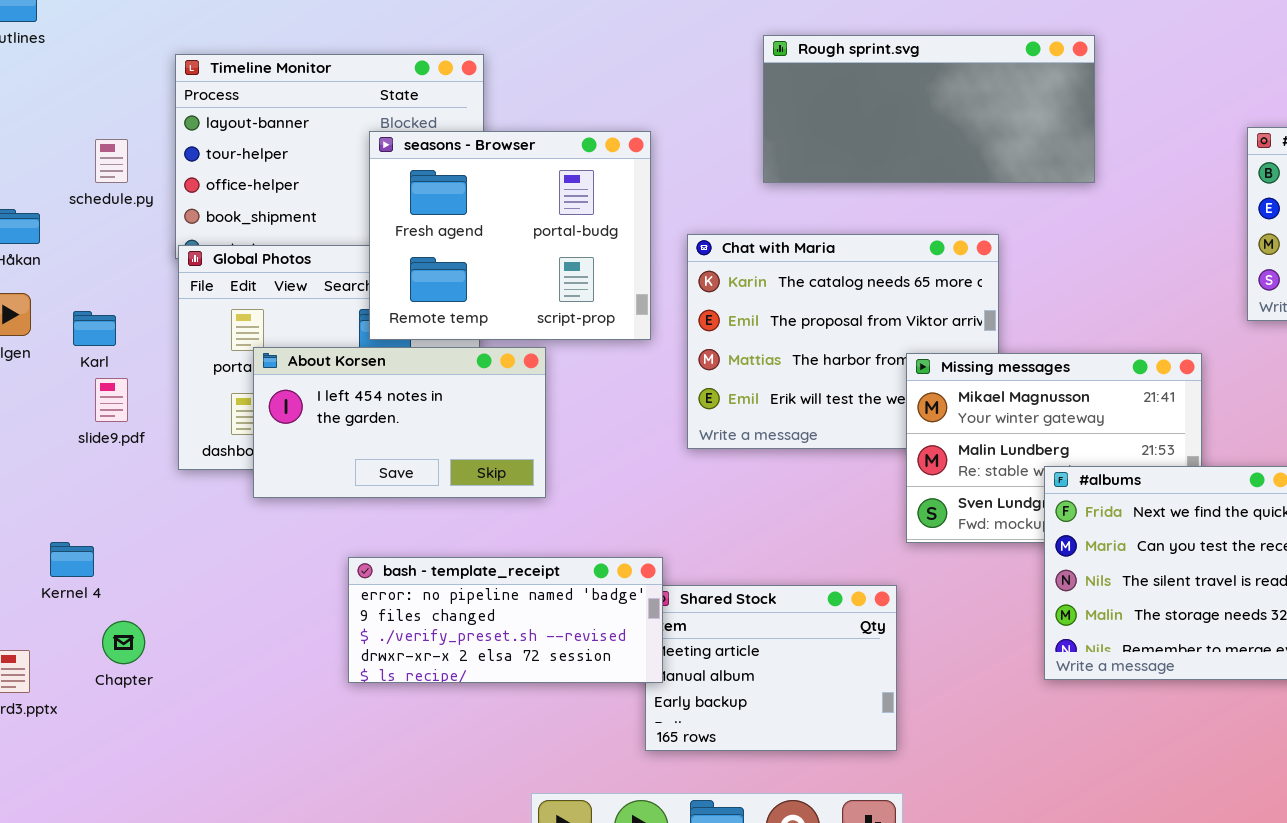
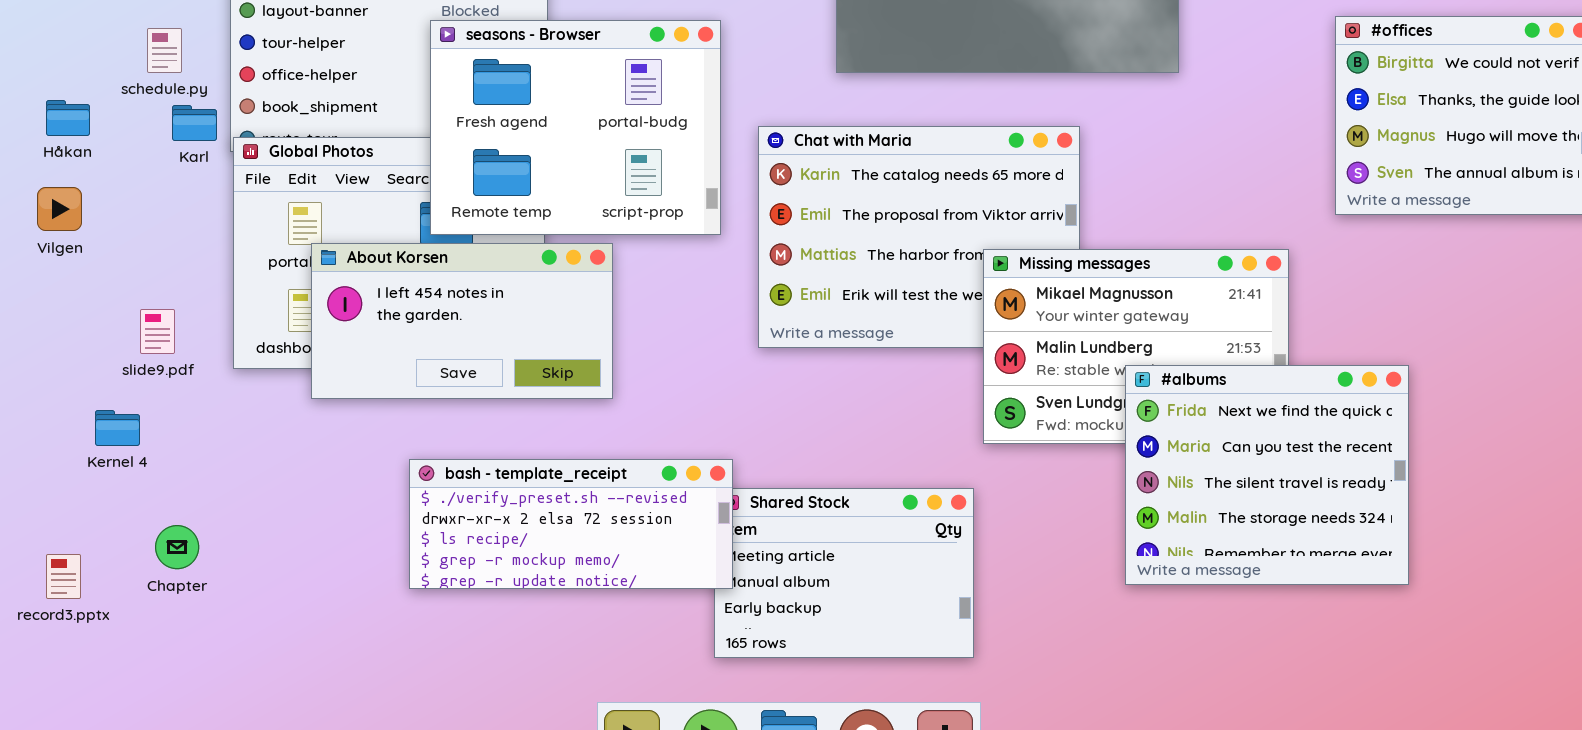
Karl: [73,311,116,346] -> [172,105,217,141], moved
slide9.pdf: [95,378,128,422] -> [140,309,175,354], moved
Kernel 4: [50,542,94,577] -> [95,410,140,446], moved
bash - template_receipt: [348,557,663,683] -> [409,459,733,589], scrolled down 2 rows

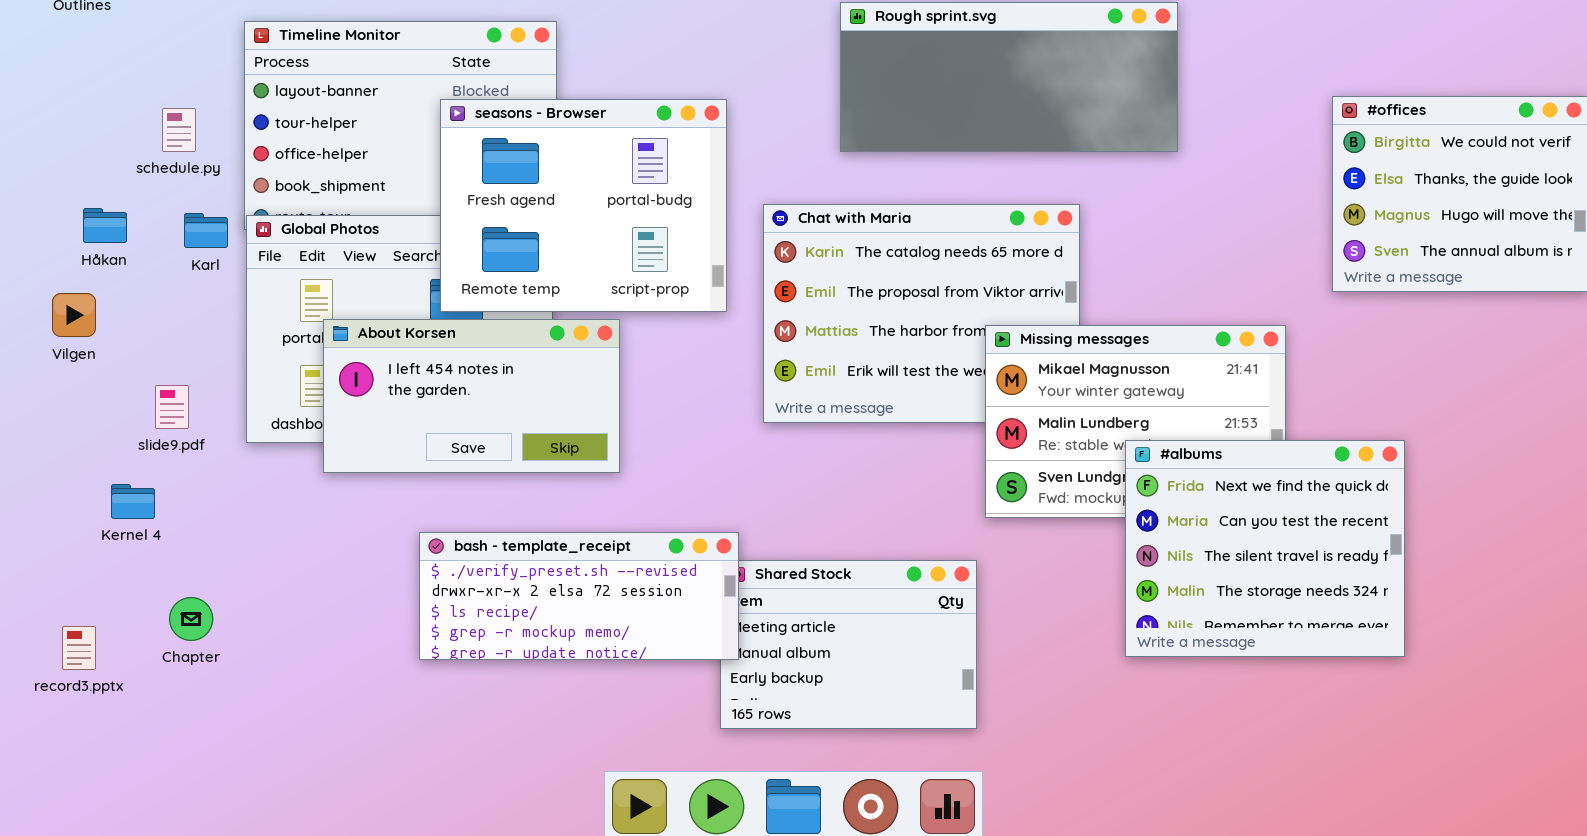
Håkan: [46,100,90,136] -> [83,208,127,243], moved
Karl: [172,105,217,141] -> [184,213,228,248], moved
Vilgen: [37,187,82,231] -> [52,293,96,337], moved

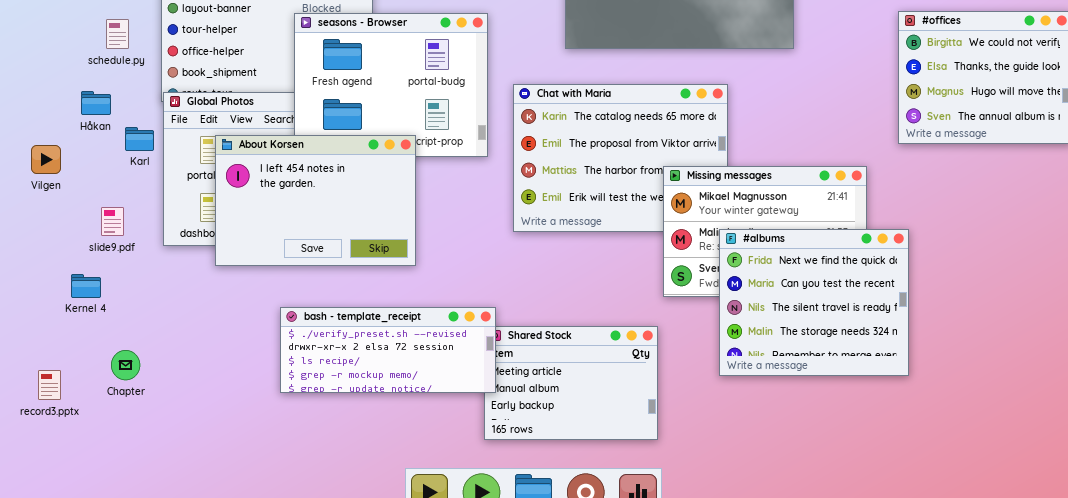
Håkan: [83,208,127,243] -> [81,91,111,115], moved
Karl: [184,213,228,248] -> [125,127,154,151], moved
About Korsen: [323,319,620,473] -> [215,135,416,266], resized
#albums: [1125,440,1405,657] -> [719,229,909,376], moved

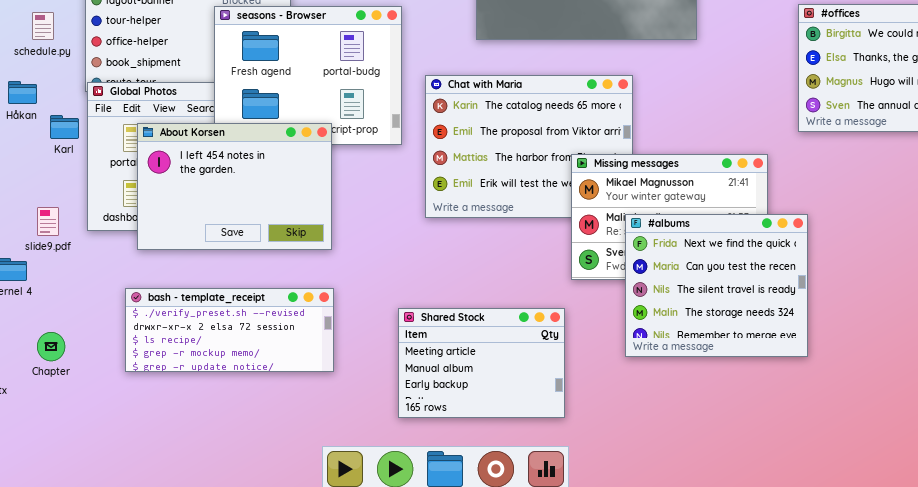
slide9.pdf: [101,207,124,236] -> [37,207,59,236], moved
bash - template_receipt: [280,307,496,393] -> [125,288,334,372], moved

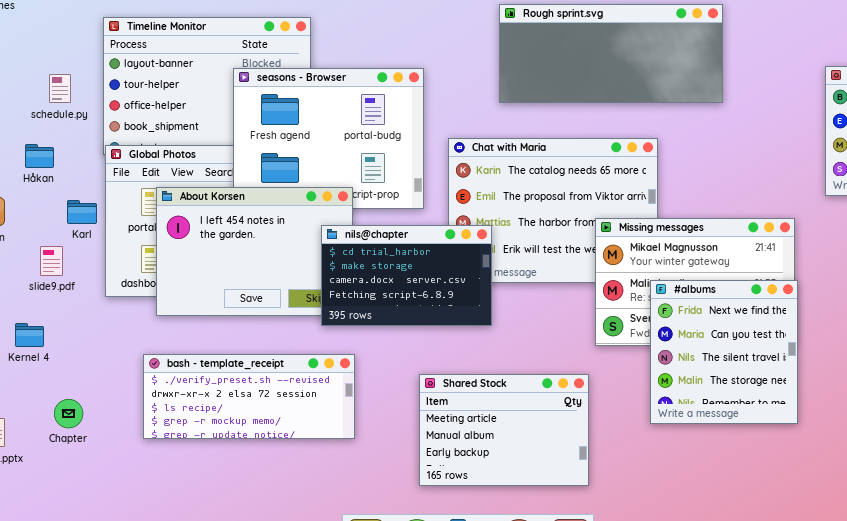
Karl: [50,115,79,139] -> [67,200,97,224], moved
nils@chapter: none -> [321,225,492,326], opened
slide9.pdf: [37,207,59,236] -> [40,246,63,276], moved
#albums: [625,214,808,357] -> [650,280,798,424], resized

